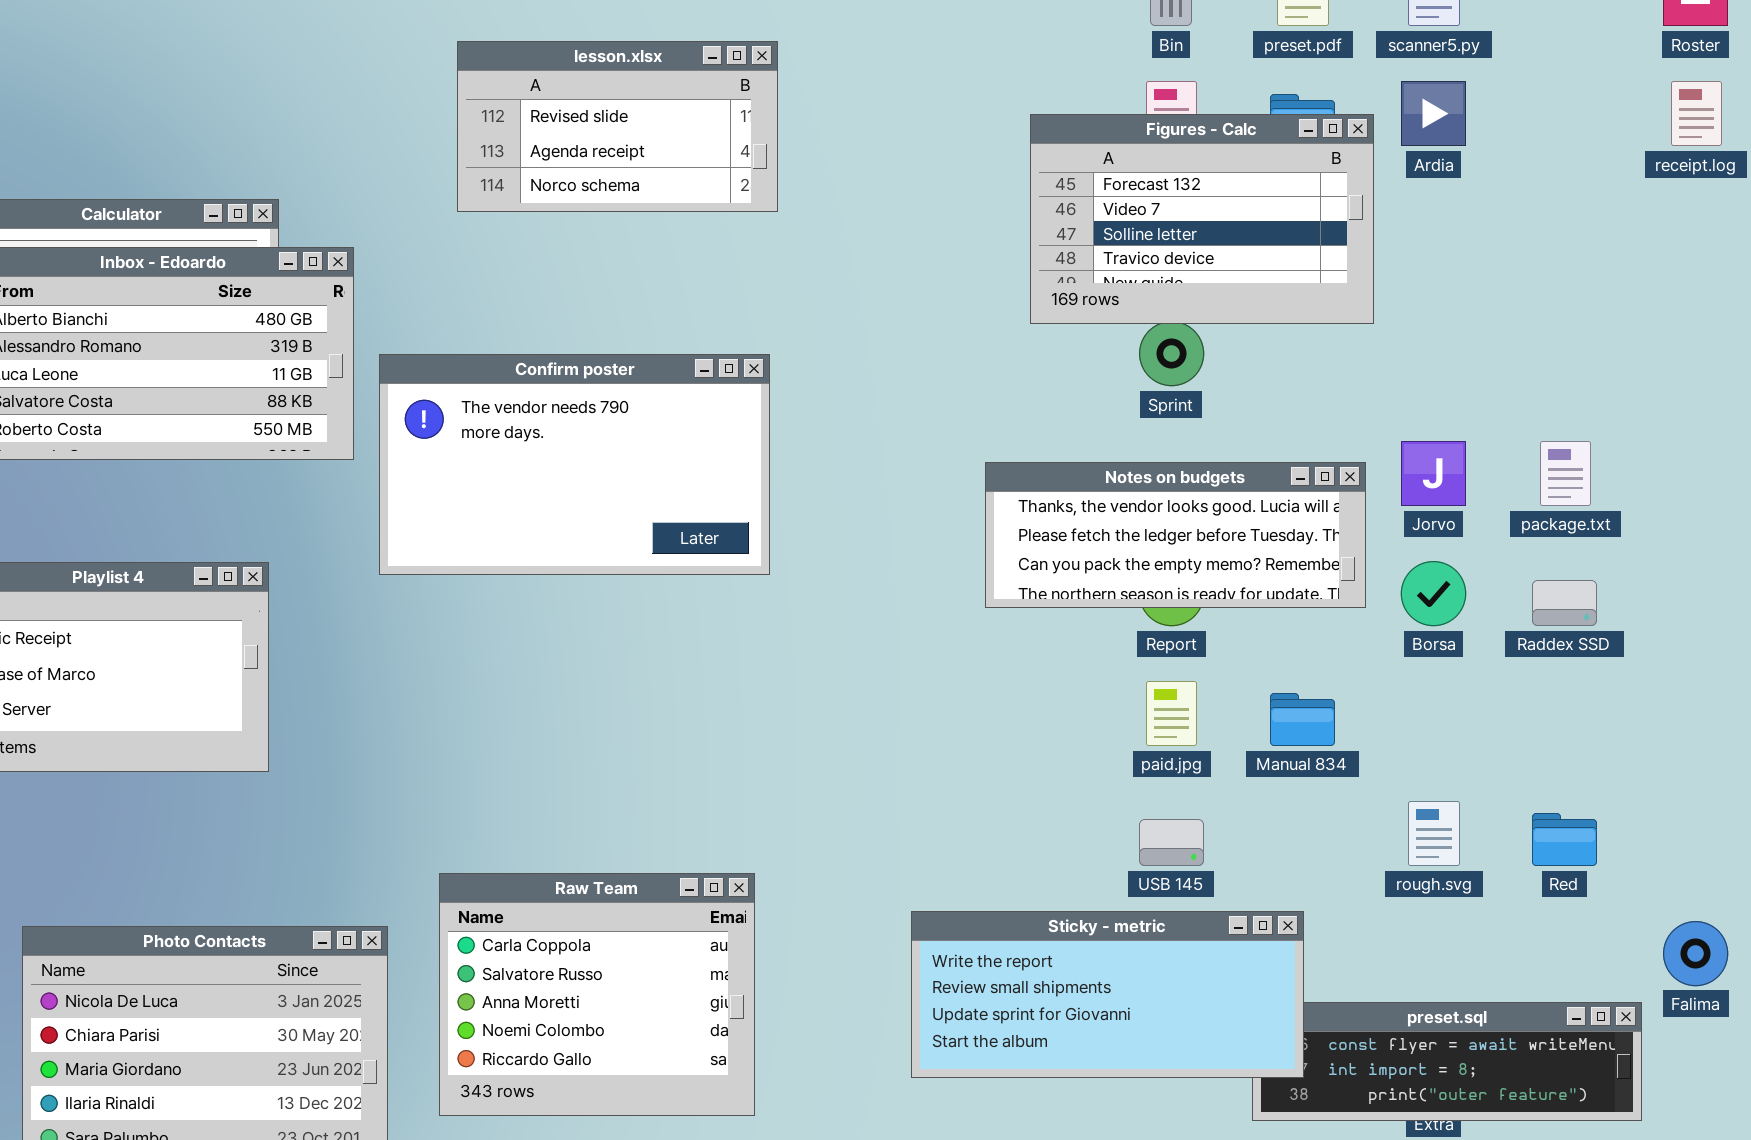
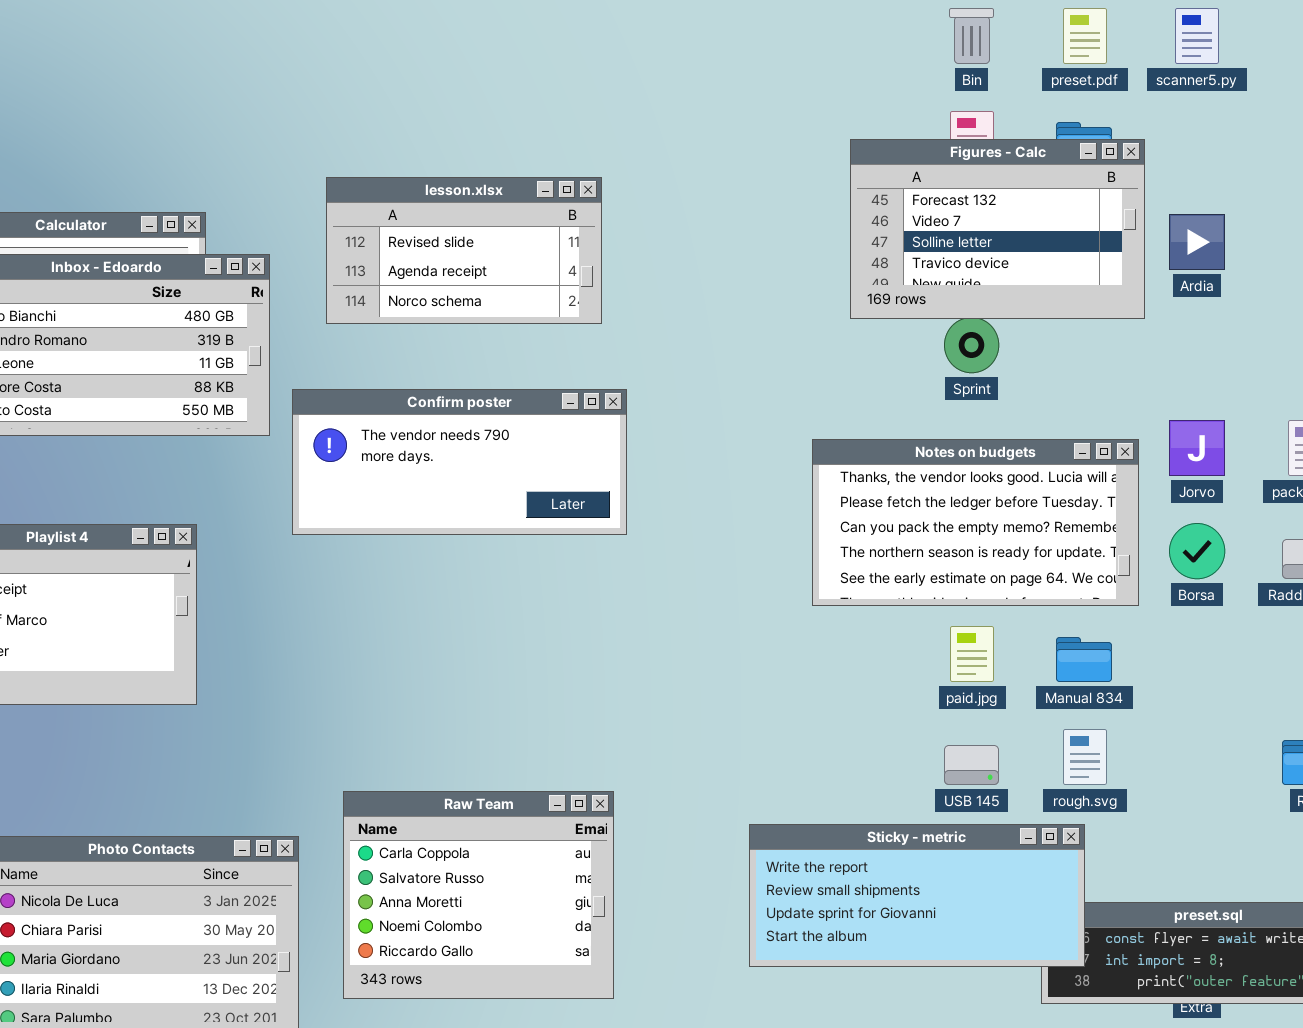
lesson.xlsx: [457,41,778,212] -> [326,177,602,324], moved
Ardia: [1401,81,1466,146] -> [1169,214,1225,270], moved
Confirm poster: [379,354,770,575] -> [292,389,627,535], resized
Notes on budgets: [985,462,1366,608] -> [812,439,1139,606], resized
rough.svg: [1408,801,1460,866] -> [1063,729,1107,785], moved

